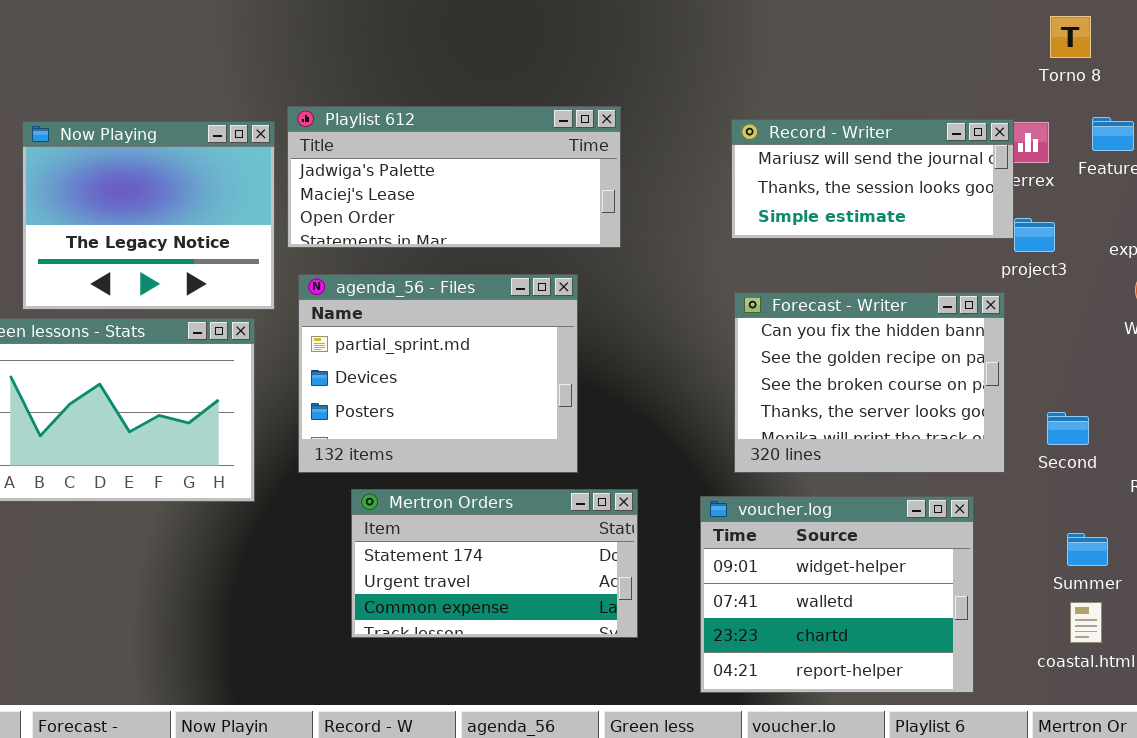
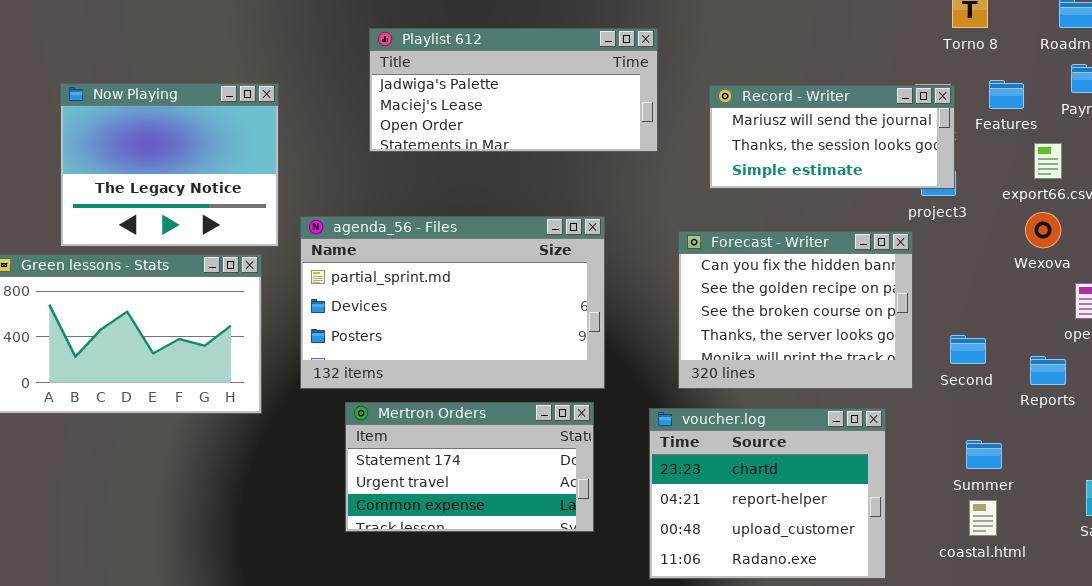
Playlist 612: [287,106,621,248] -> [369,28,658,152], moved
Record - Writer: [731,119,1014,239] -> [709,85,955,189], moved
agenda_56 - Files: [298,274,578,473] -> [300,216,605,389], resized
voucher.log: [700,496,974,693] -> [649,408,886,579], scrolled down 2 rows

